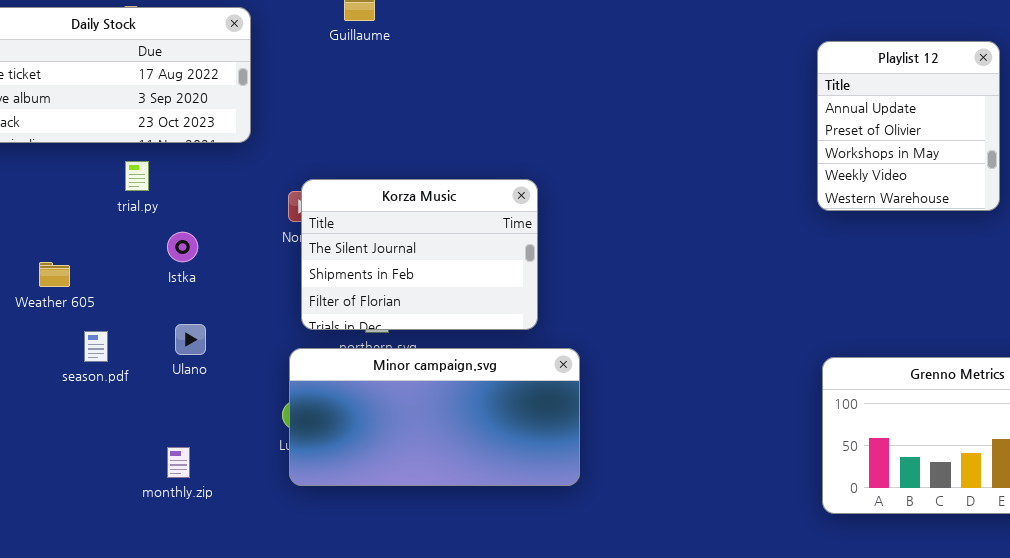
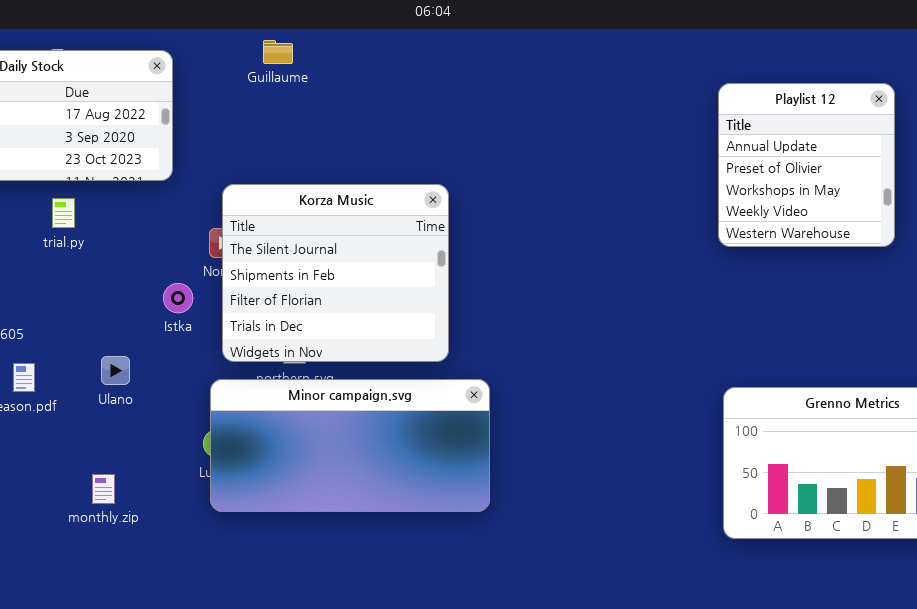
Korza Music: [301,179,538,330] -> [222,184,449,362], resized
Istka: [167,232,198,262] -> [163,283,193,313], moved

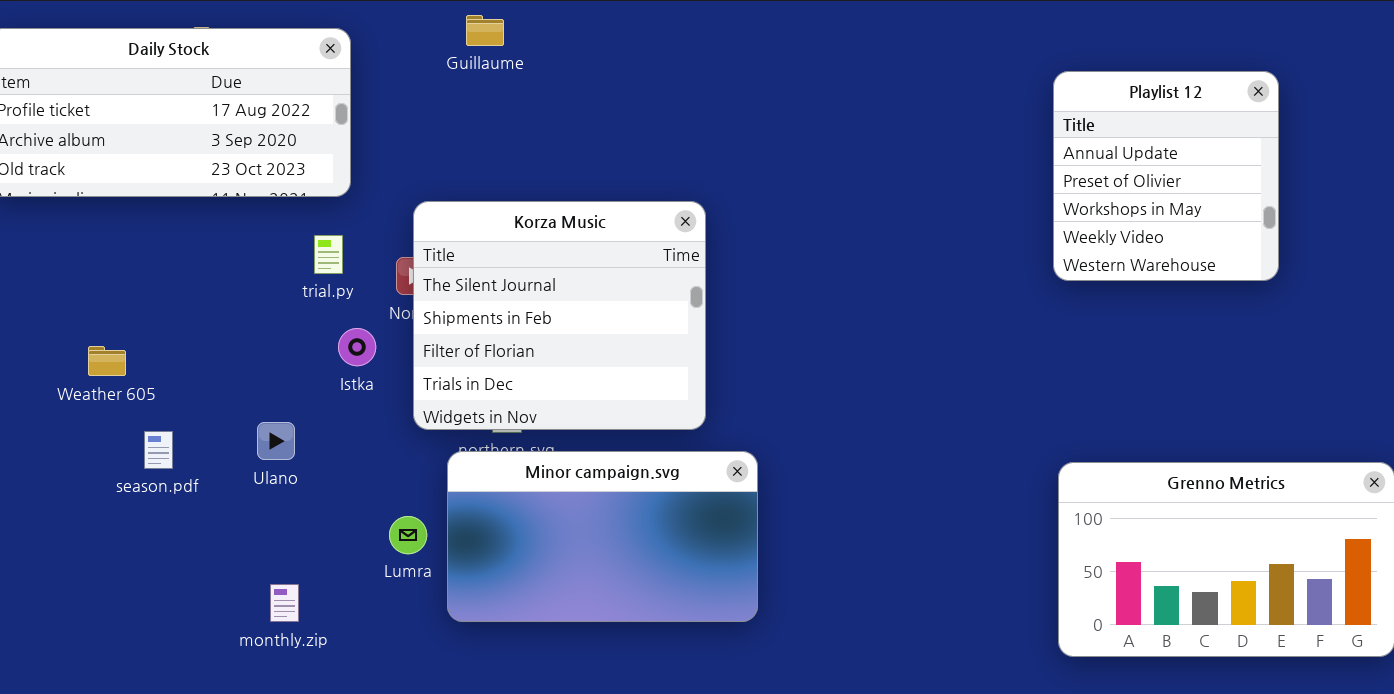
trial.py: [52,198,75,228] -> [314,235,343,274], moved
Minor campaign.svg: [210,379,490,512] -> [447,451,758,622], resized
monthly.zip: [92,474,115,504] -> [270,584,299,622], moved

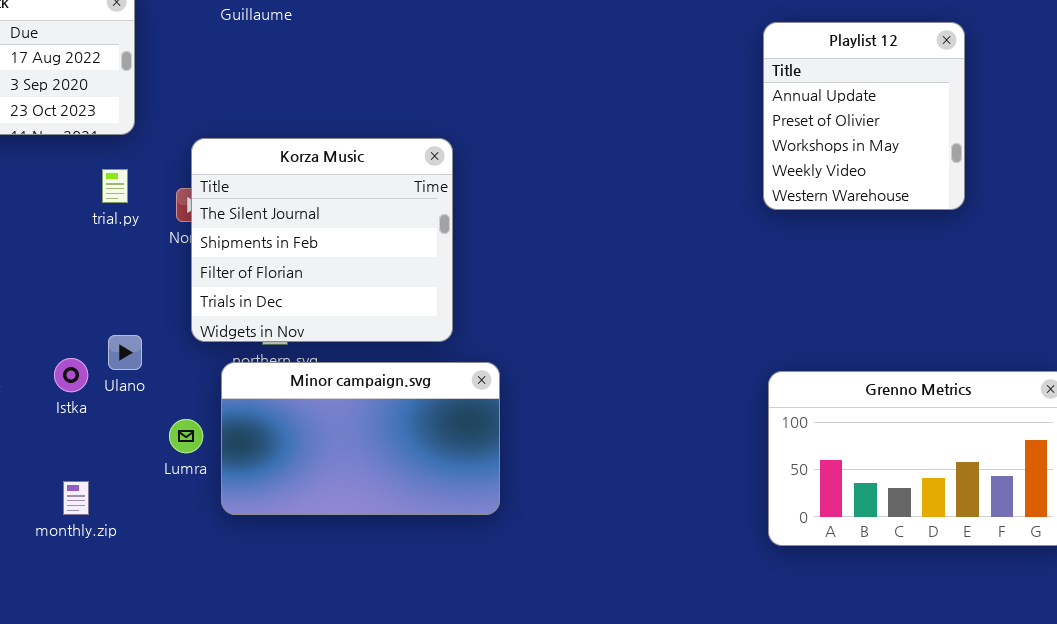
Istka: [338,328,376,366] -> [54,358,88,392], moved
Ulano: [257,422,295,460] -> [108,335,142,370], moved

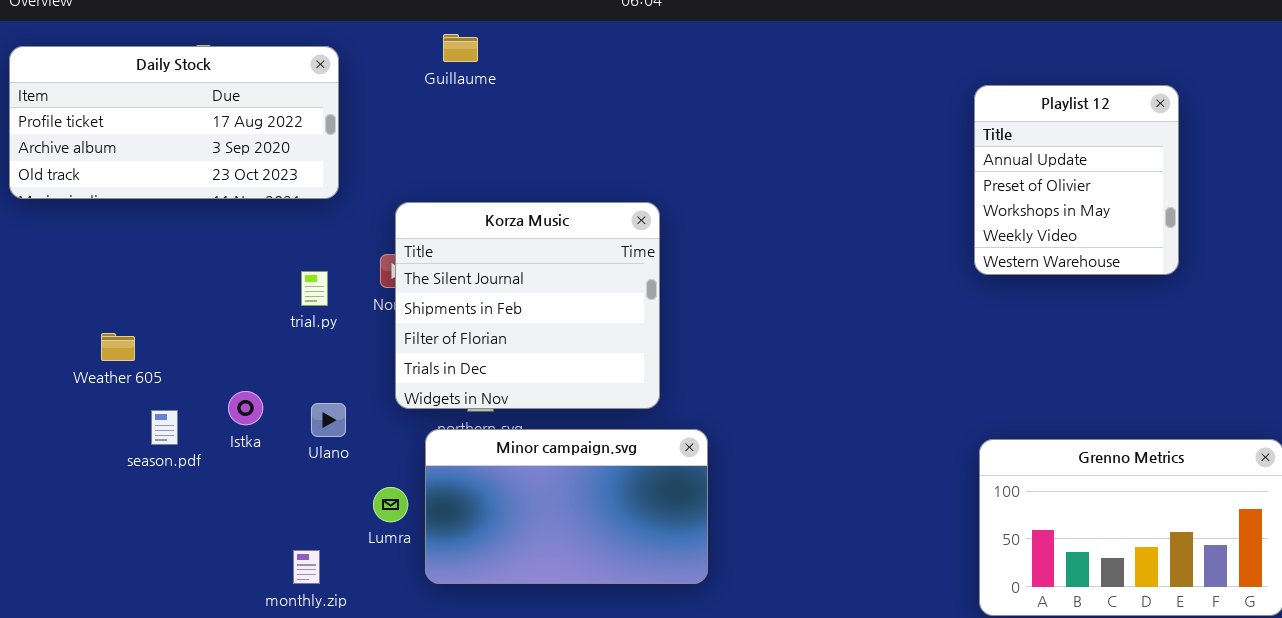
trial.py: [102,169,128,203] -> [301,271,328,306], moved
Istka: [54,358,88,392] -> [228,391,263,425], moved
monthly.zip: [63,481,89,515] -> [293,550,320,584], moved

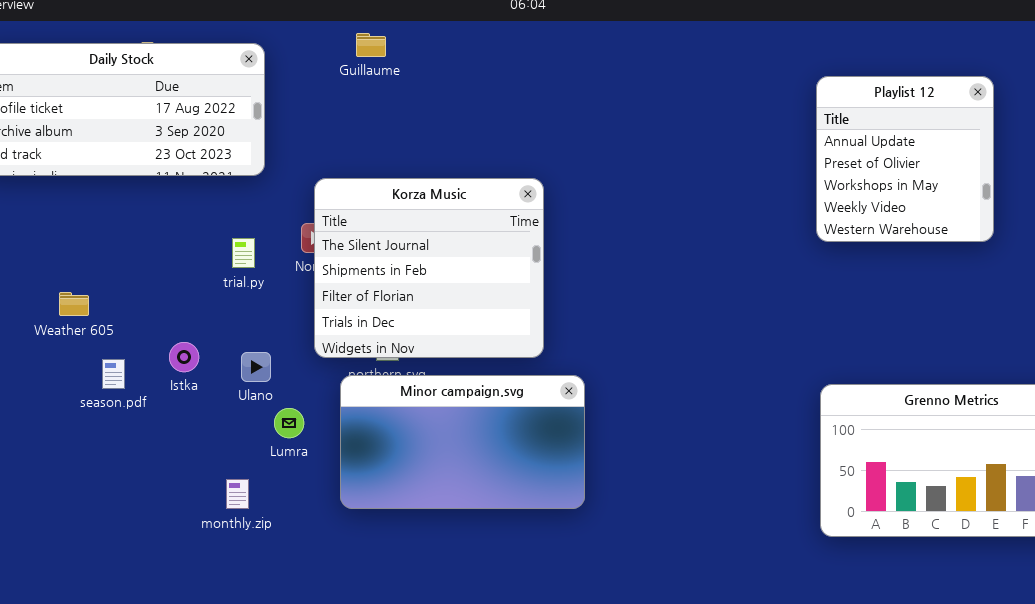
Lumra: [373,487,408,522] -> [274,408,304,438], moved

